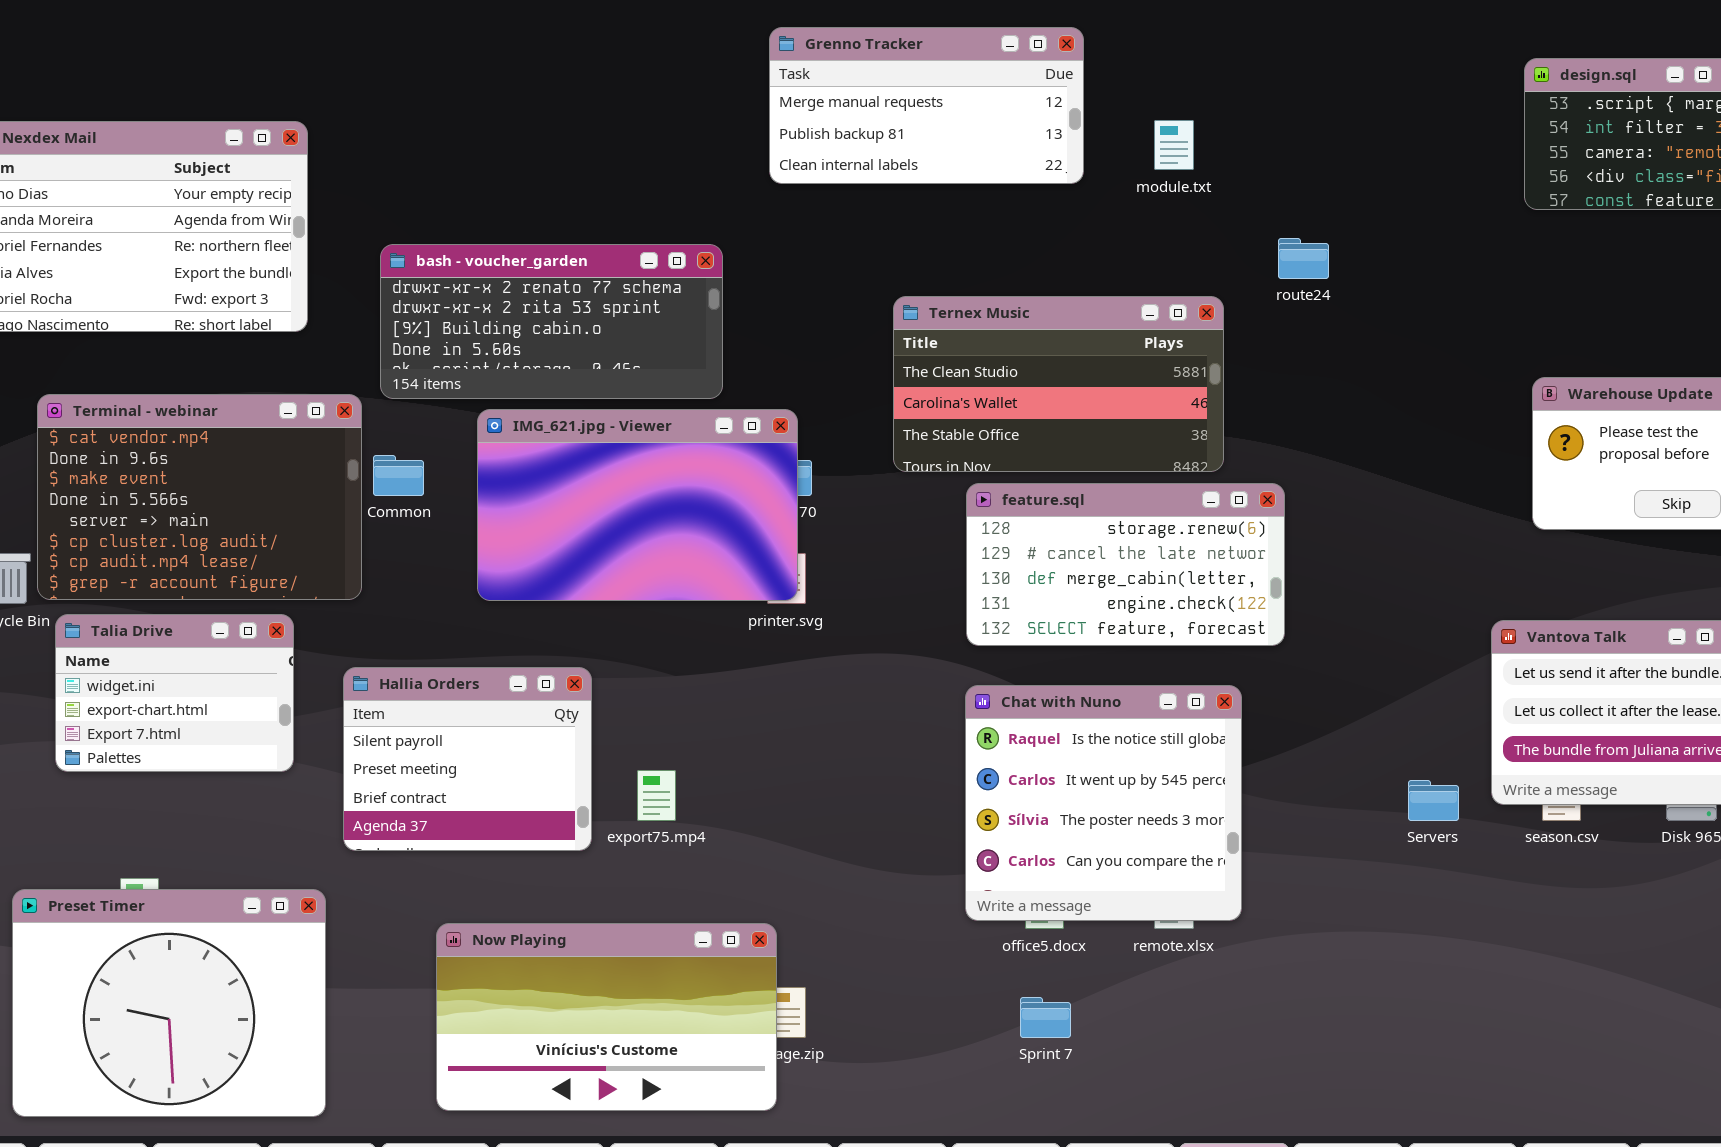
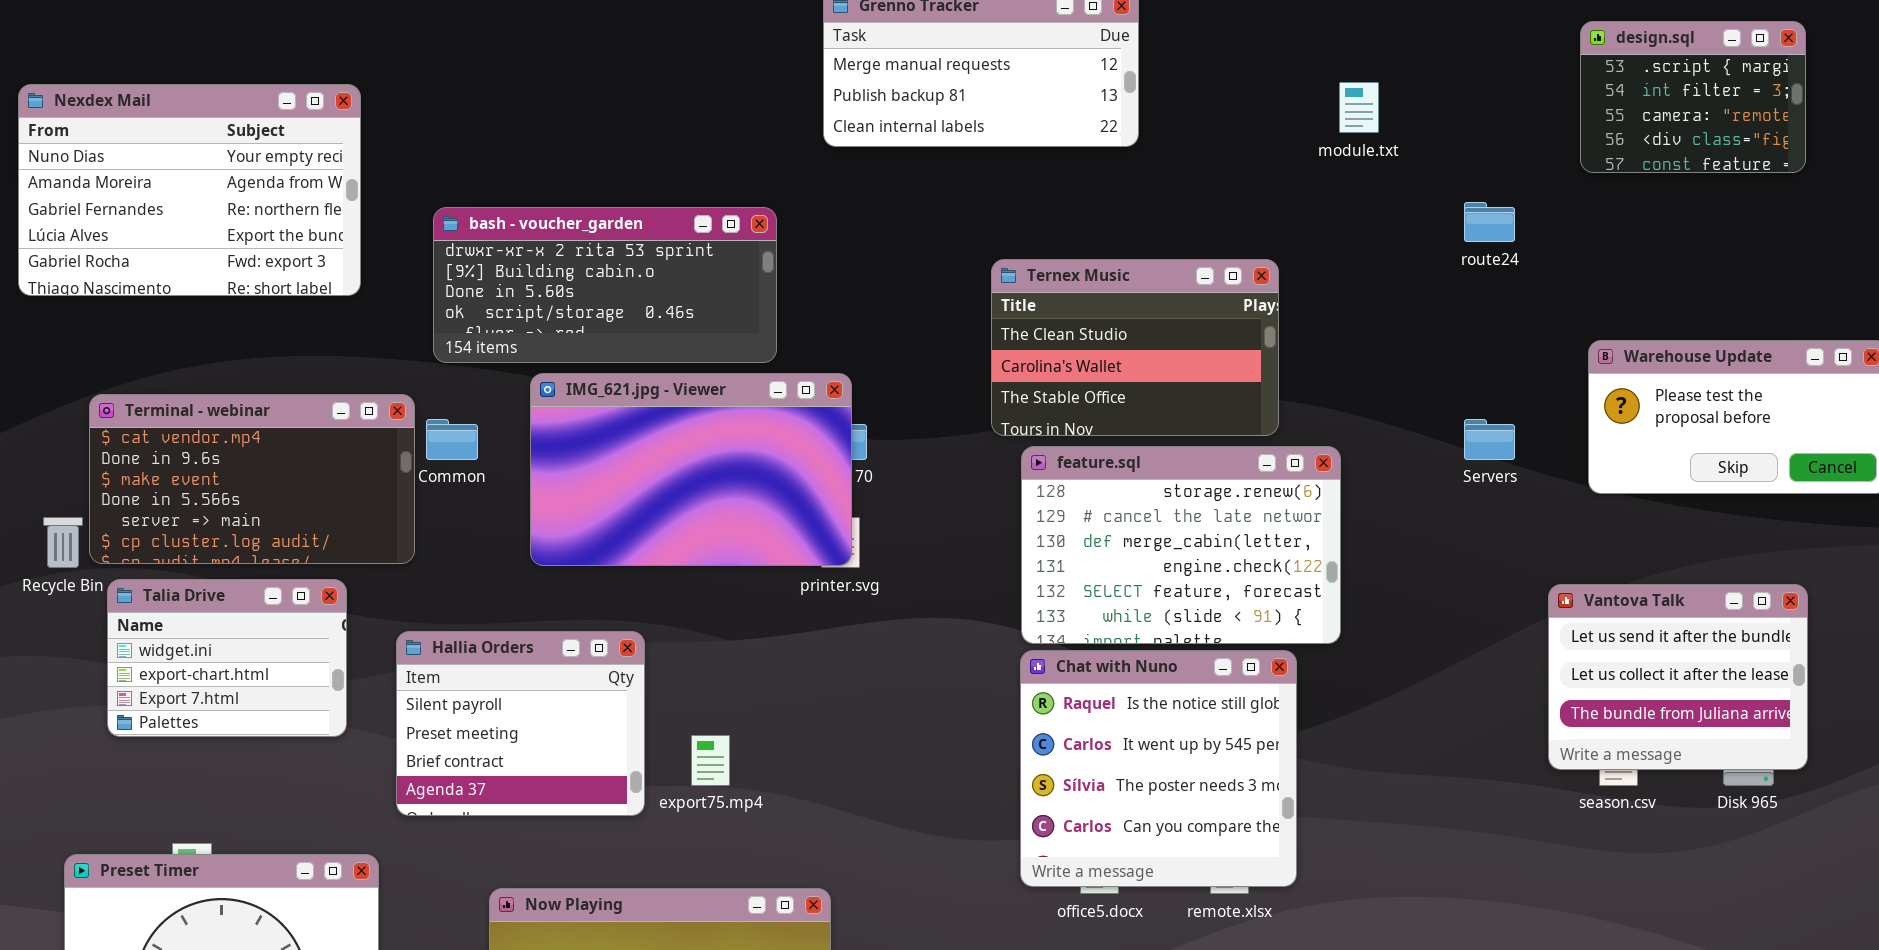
module.txt: [1154,120,1194,170] -> [1339,82,1379,133], moved
route24: [1278,238,1329,279] -> [1464,202,1515,242], moved
bash - voucher_garden: [380,244,723,399] -> [433,207,777,363], scrolled down 1 row
Ternex Music: [893,296,1224,472] -> [991,259,1279,436], resized
Terminal - webinar: [37,394,362,600] -> [89,394,415,564], resized
feature.sql: [966,483,1285,646] -> [1021,446,1341,644], resized
Servers: [1408,780,1459,821] -> [1464,419,1515,460], moved

